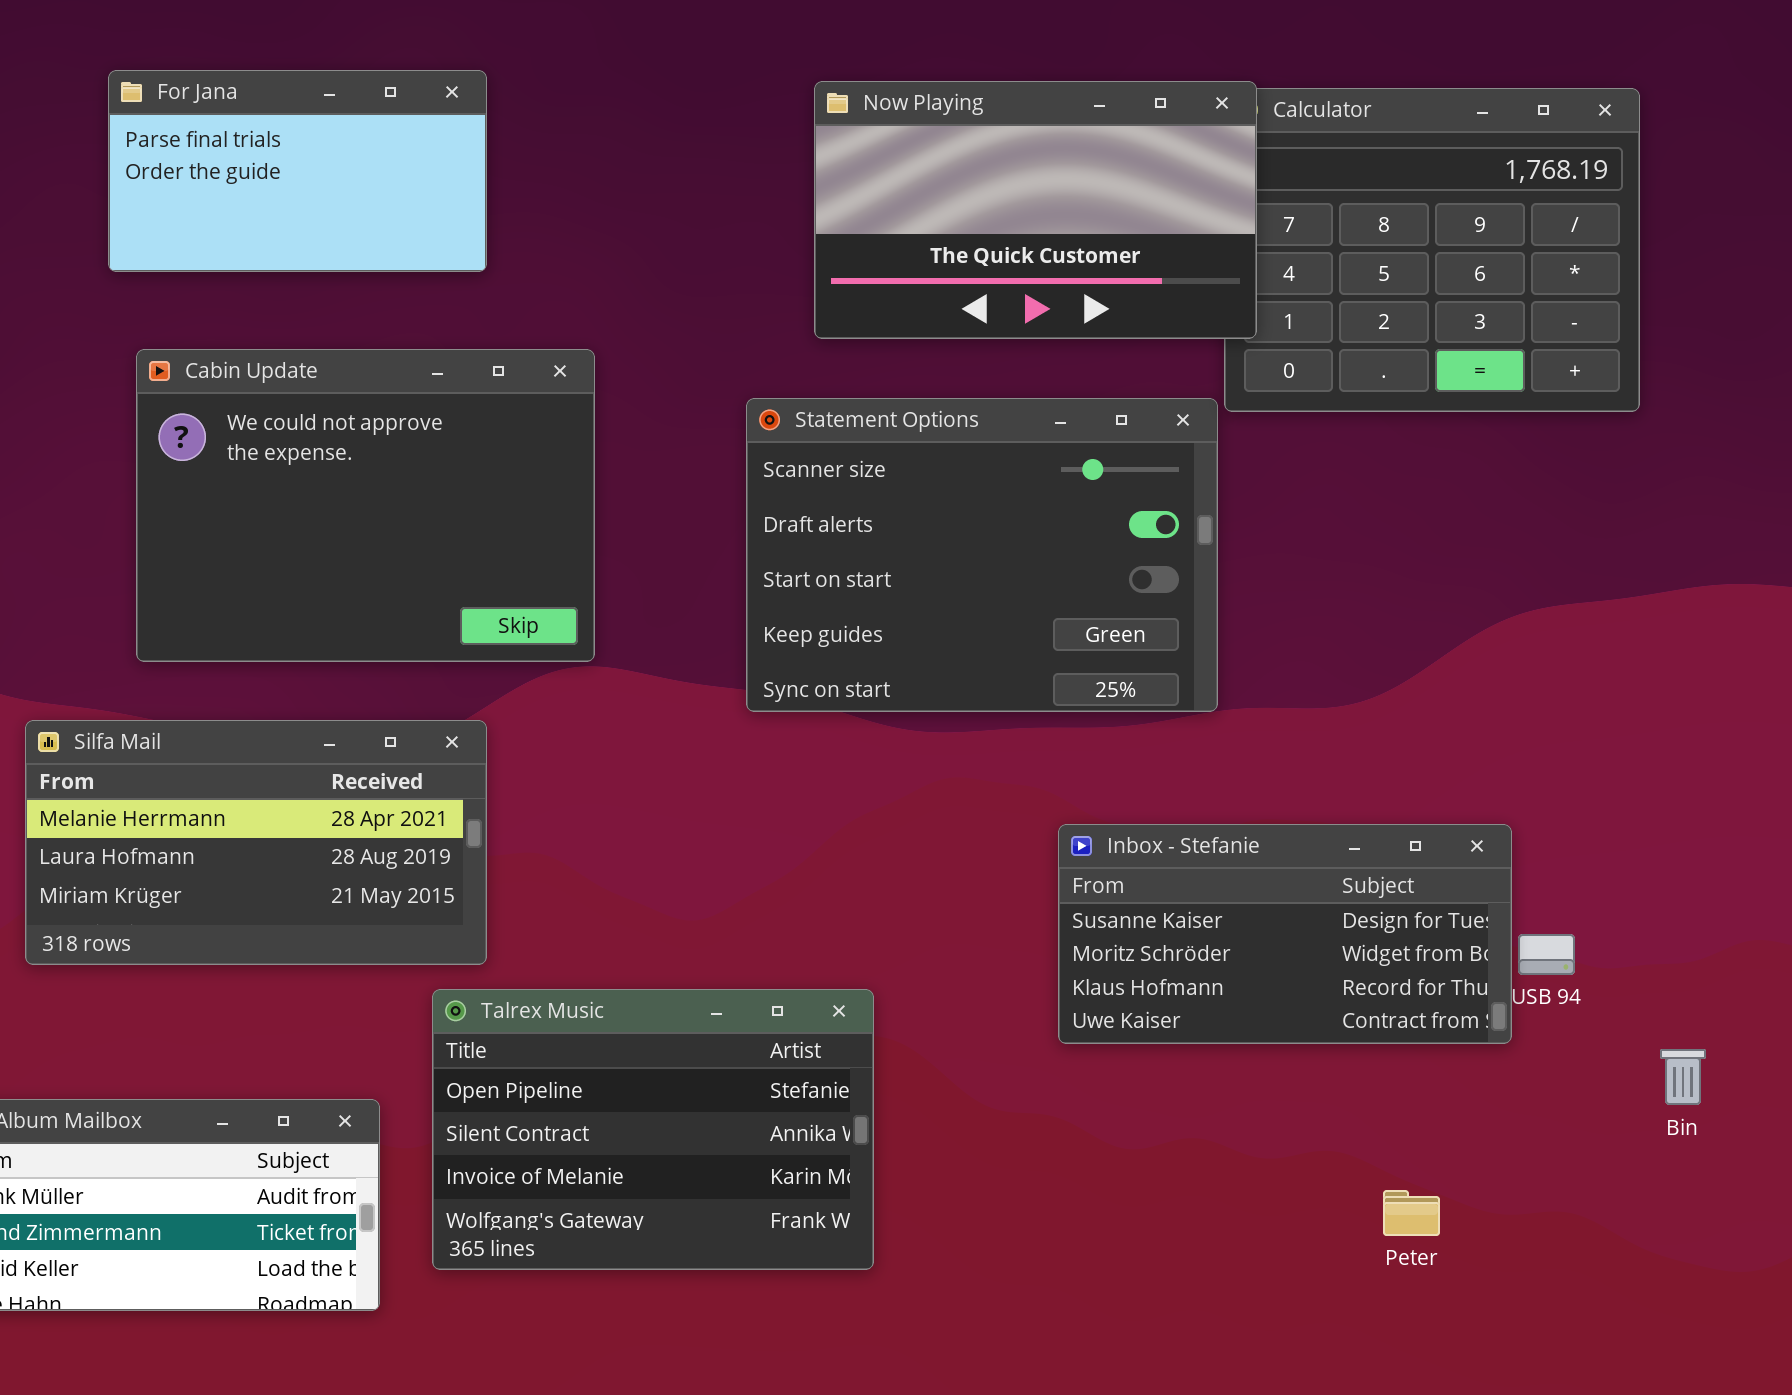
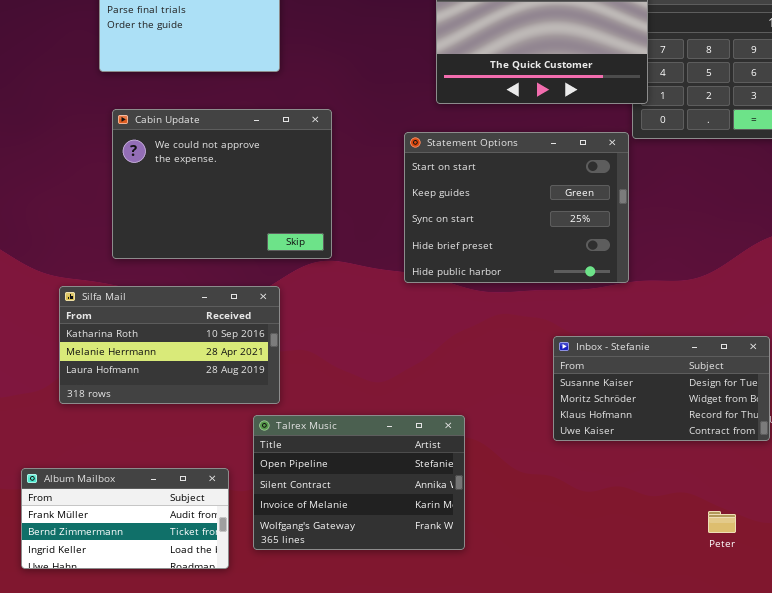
Statement Options: [746,398,1218,712] -> [404,132,629,283], scrolled down 2 rows
Silfa Mail: [25,720,487,965] -> [59,286,280,404], scrolled up 1 row

